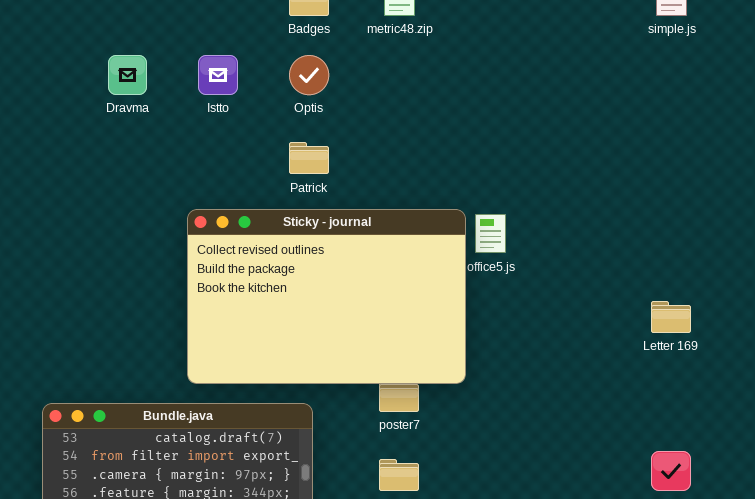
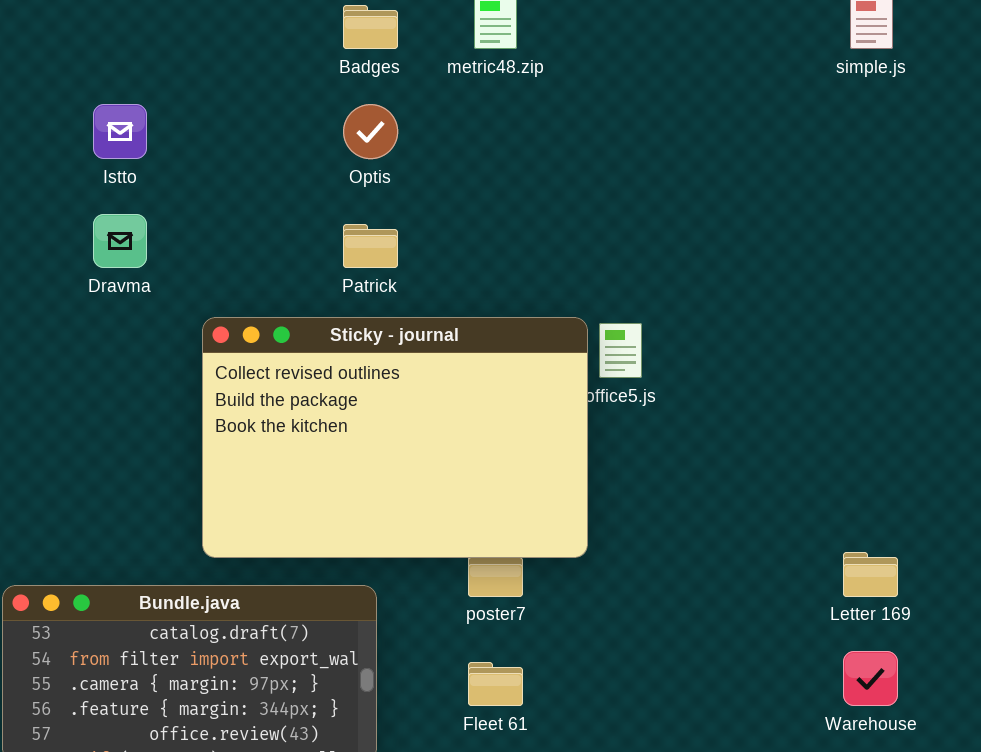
Dravma: [108,55,147,95] -> [93,214,147,268], moved
Istto: [198,55,238,95] -> [93,104,147,159], moved
Letter 169: [651,301,691,333] -> [843,552,898,597], moved

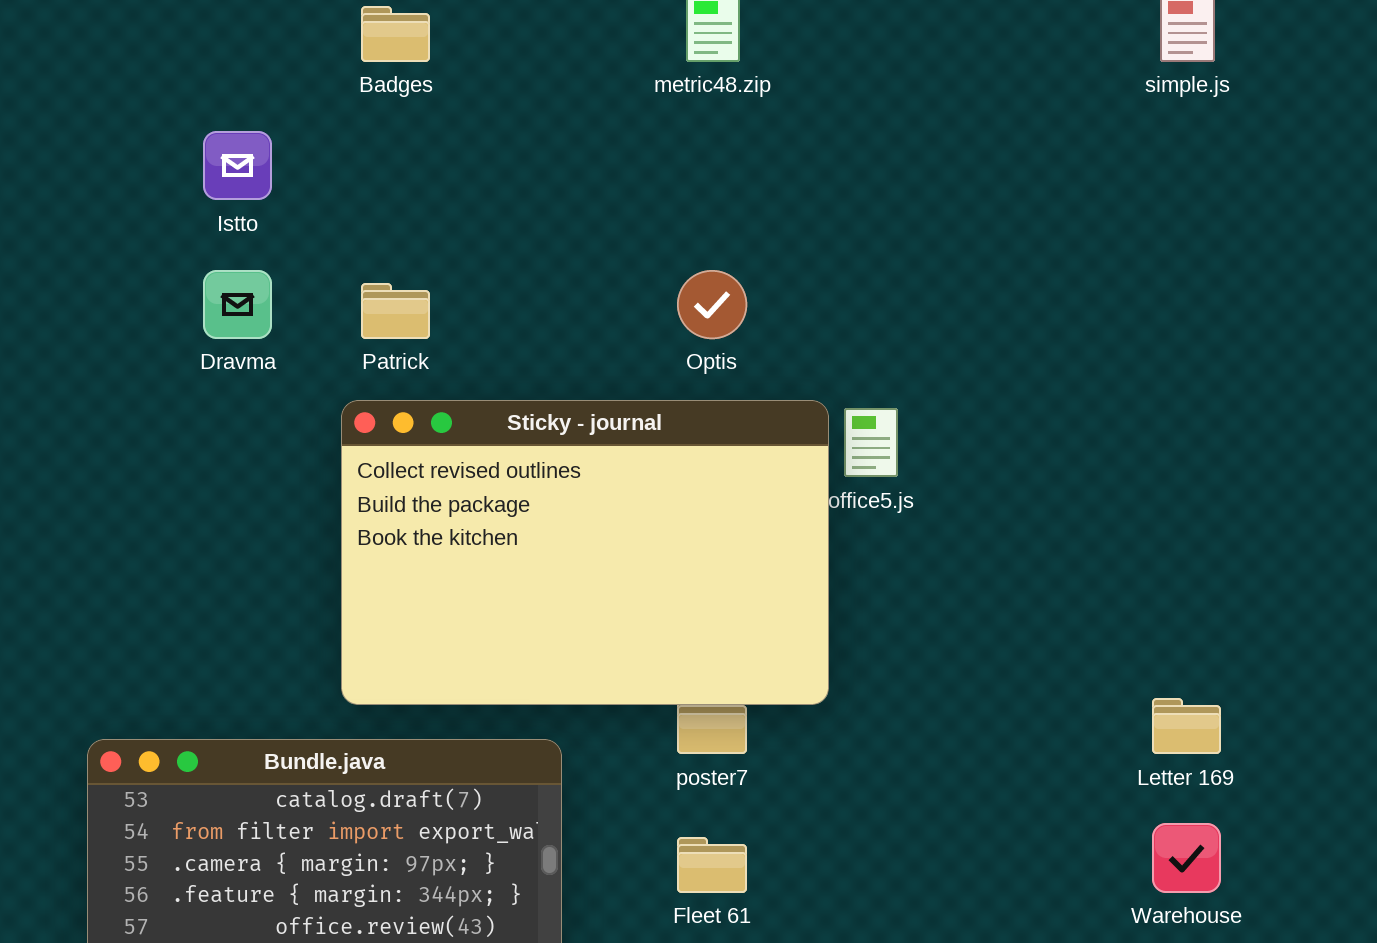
Badges: [343,5,398,49] -> [361,6,430,62], moved
Optis: [343,104,398,159] -> [677,270,747,339], moved
Patrick: [343,224,398,268] -> [361,283,430,339], moved

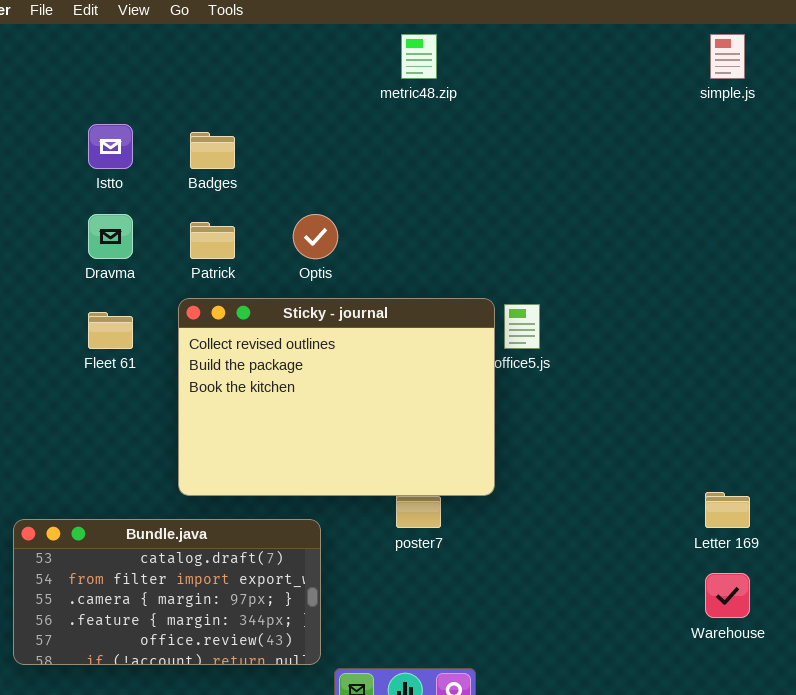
Badges: [361,6,430,62] -> [190,132,235,169], moved
Optis: [677,270,747,339] -> [293,214,338,259], moved
Fleet 61: [677,837,747,893] -> [88,312,133,349], moved

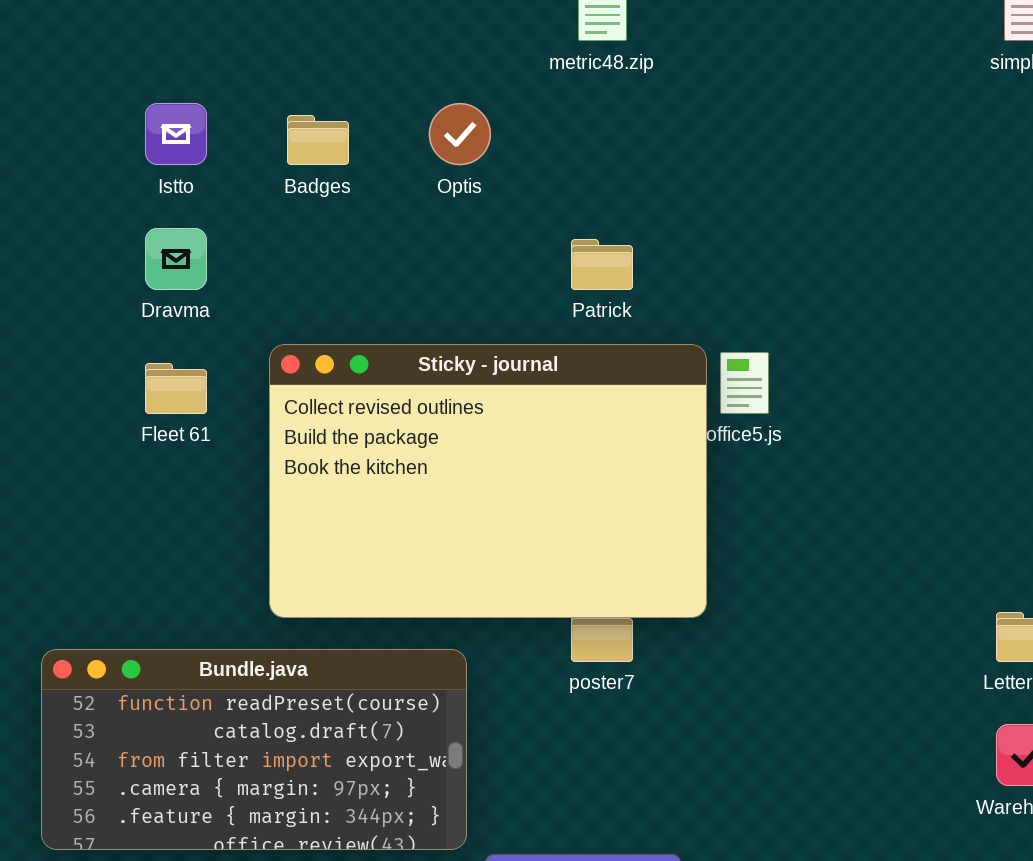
Optis: [293,214,338,259] -> [429,103,491,165], moved
Patrick: [190,222,235,259] -> [571,239,633,290], moved
Bundle.java: [13,519,321,665] -> [41,649,467,850], scrolled up 1 row

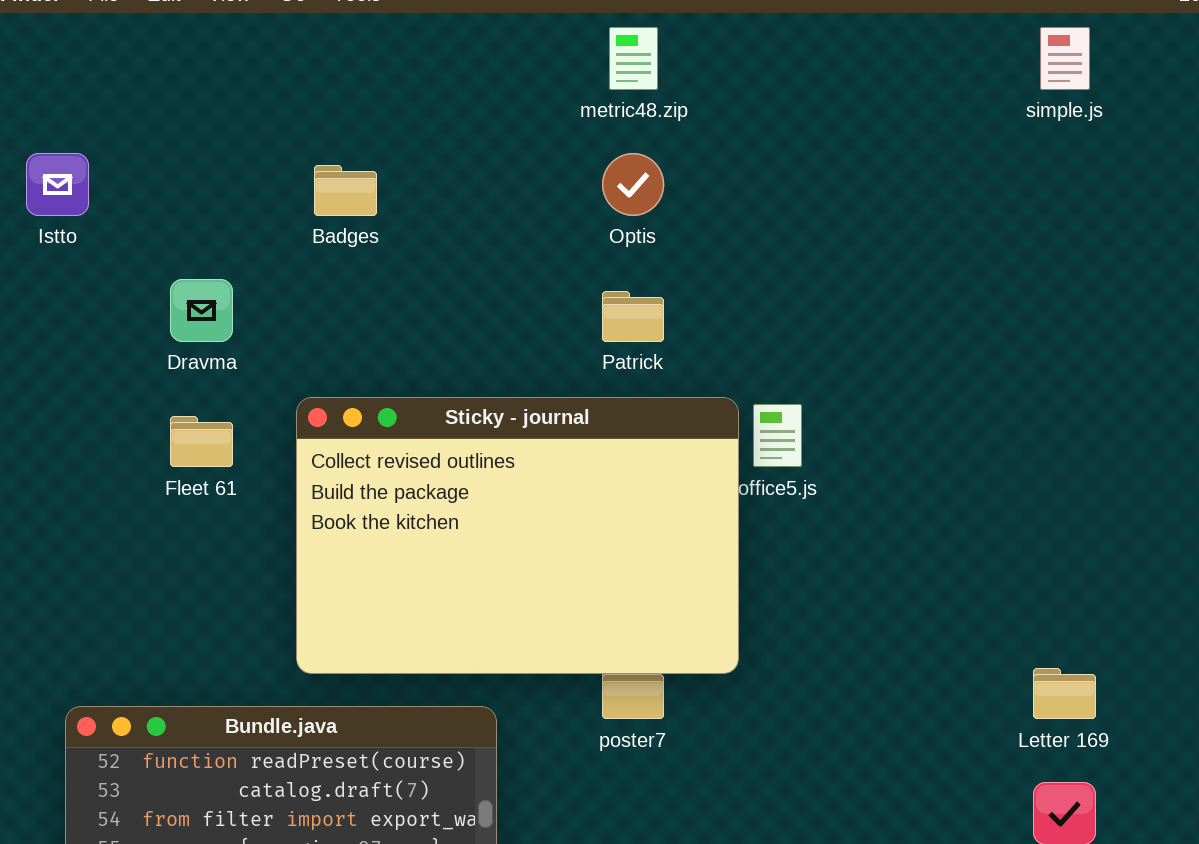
Istto: [145,103,207,165] -> [26,153,89,216], moved
Optis: [429,103,491,165] -> [602,153,664,216], moved

